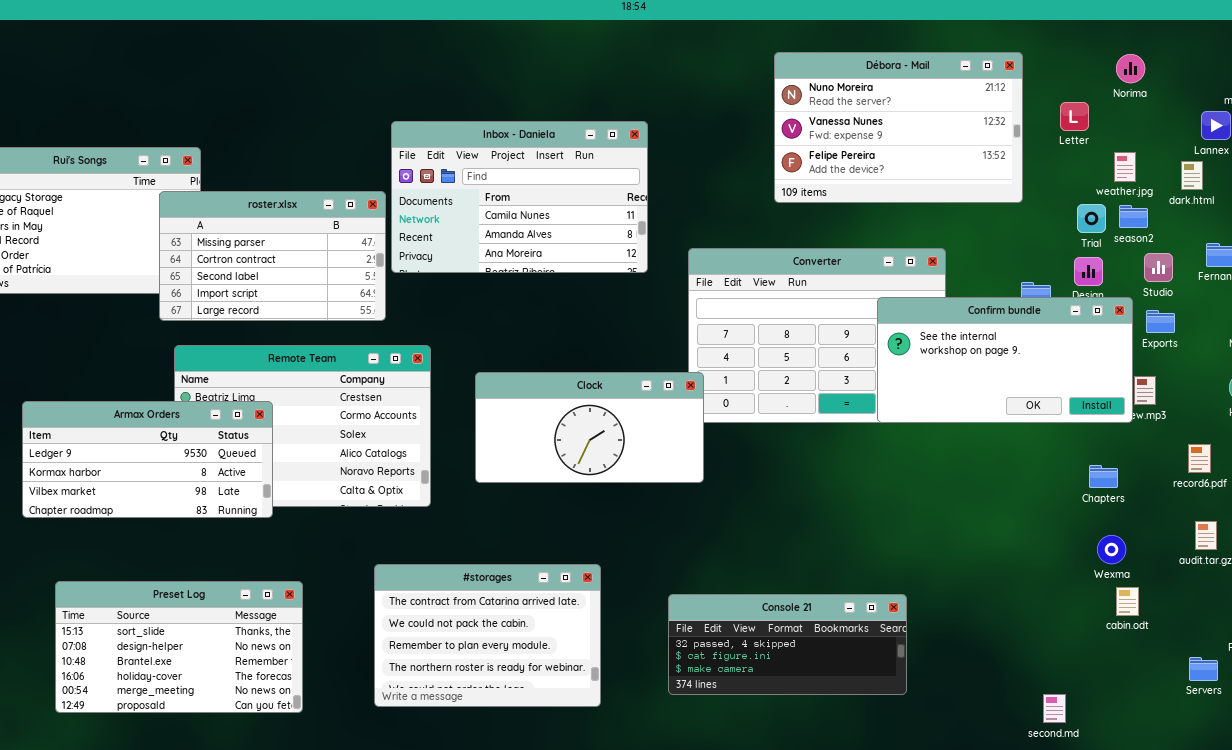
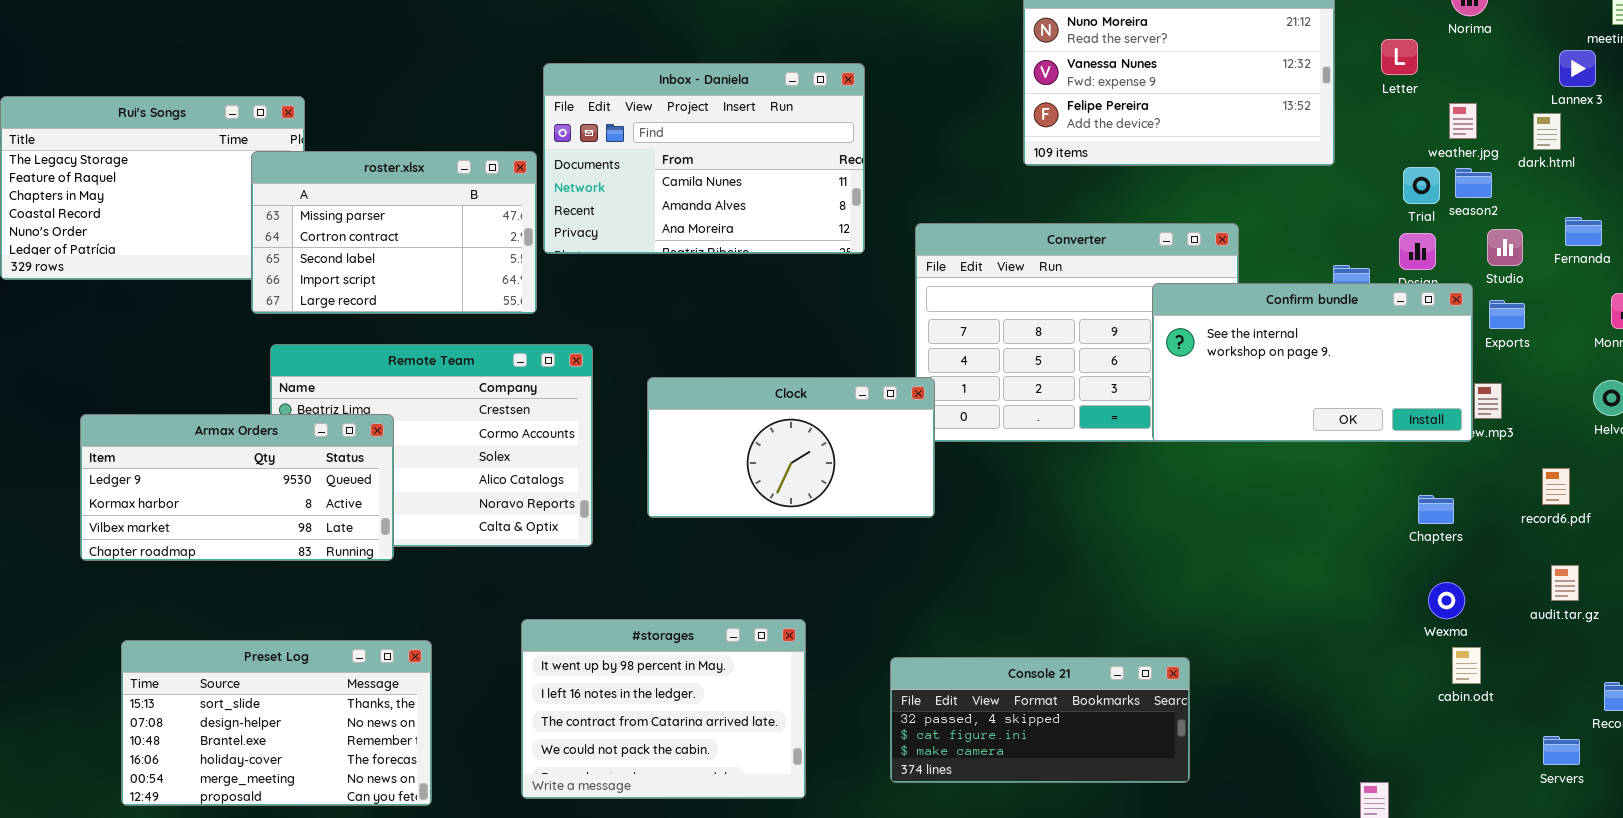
#storages: [374,564,601,707] -> [521,619,806,799], scrolled up 2 rows

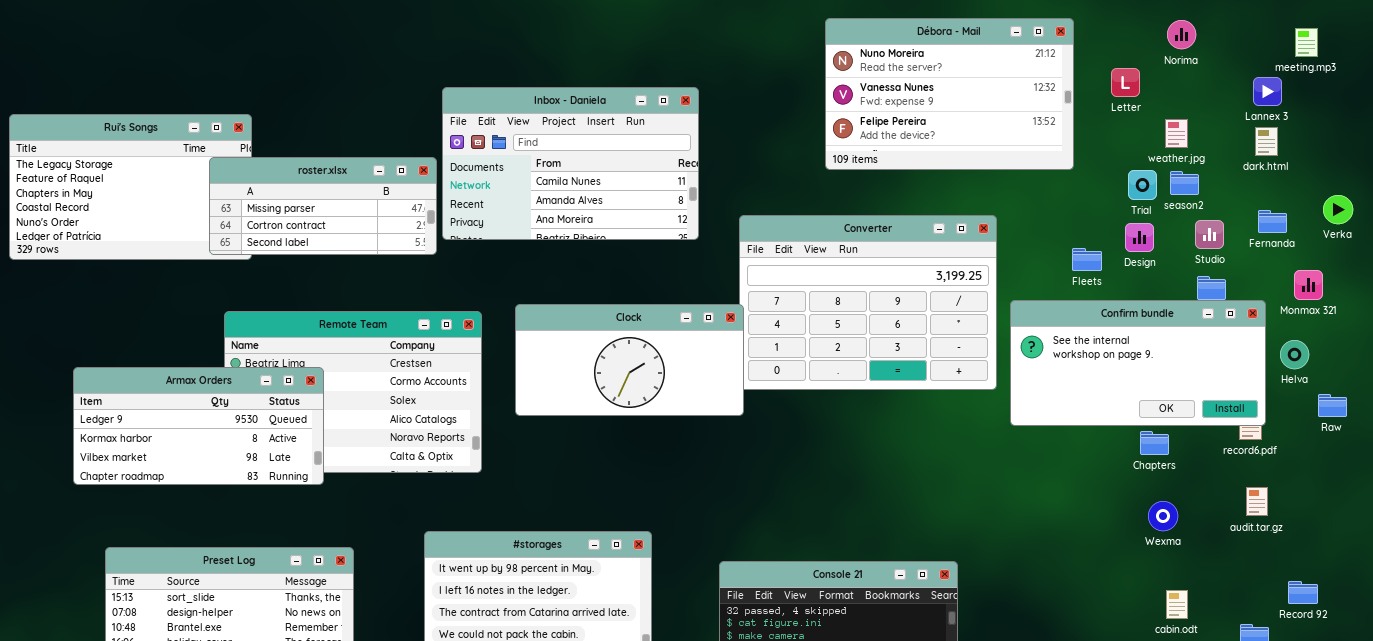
dark.html: [1533,113,1561,150] -> [1255,127,1278,156], moved
roster.xlsx: [251,151,537,314] -> [209,157,437,255], resized
Confirm bundle: [1152,283,1473,442] -> [1010,300,1266,426], moved
Clock: [647,377,935,518] -> [515,304,744,416], moved
cabin.odt: [1452,647,1481,684] -> [1166,590,1188,619], moved

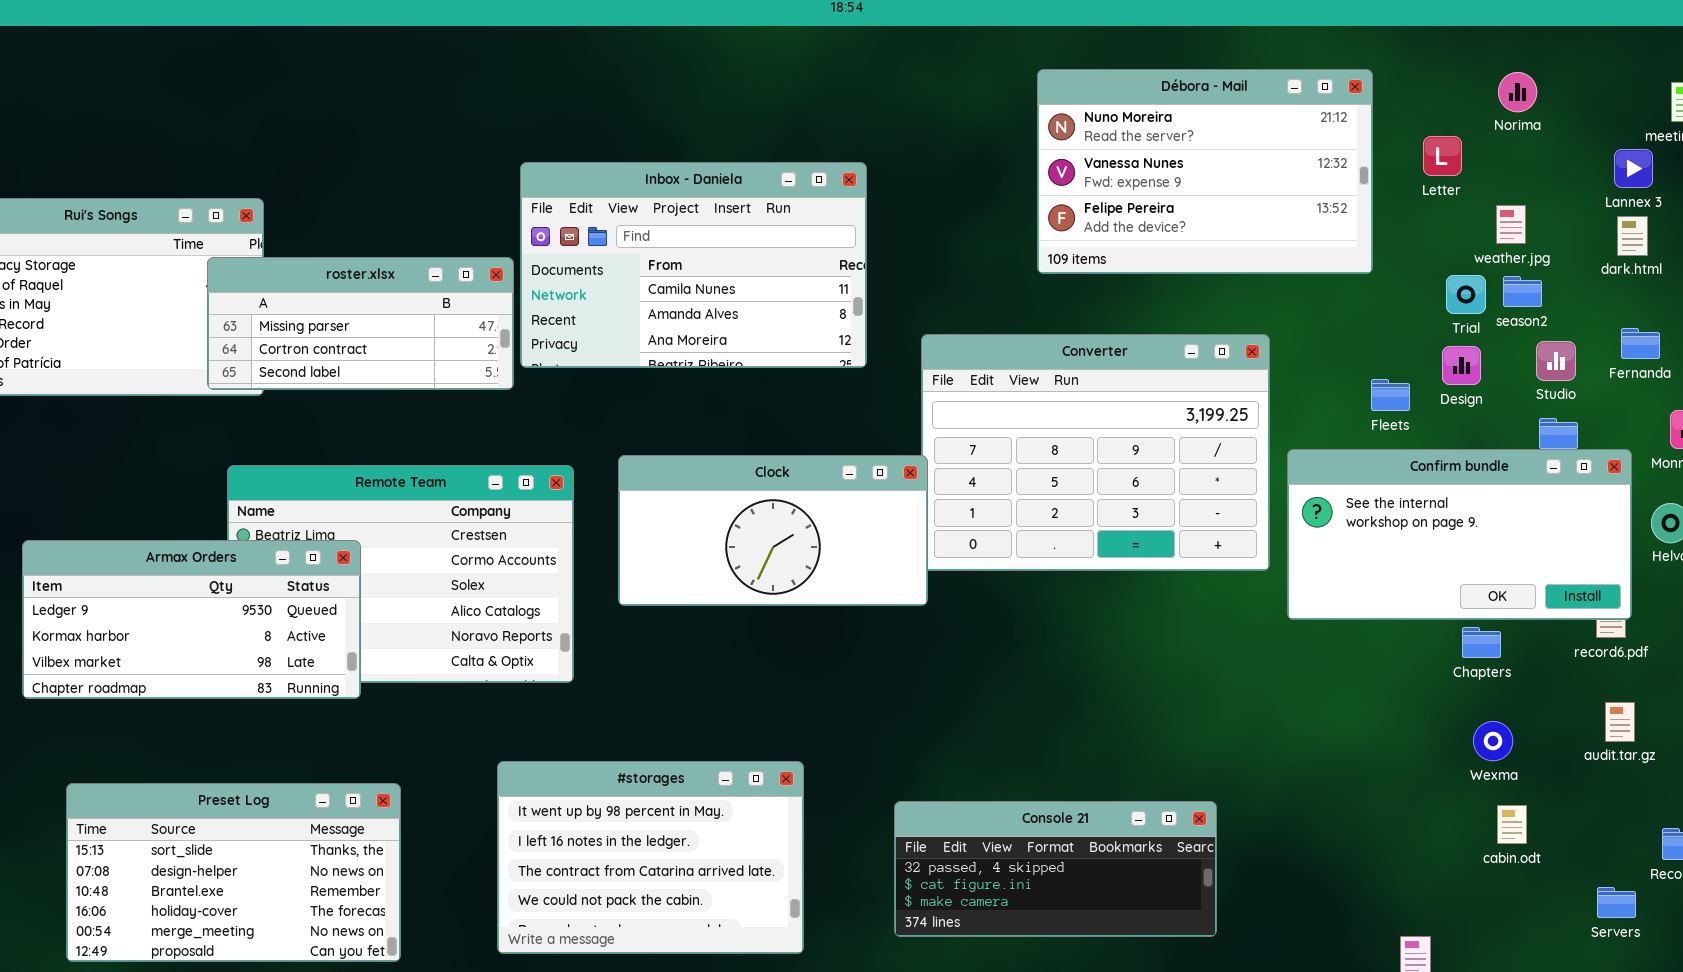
cabin.odt: [1166,590,1188,619] -> [1497,805,1527,844], moved

